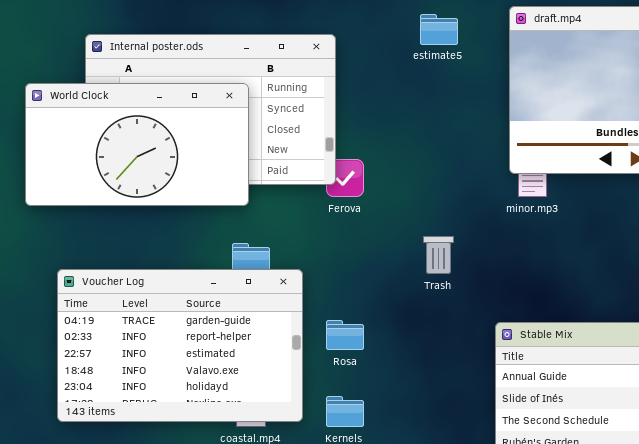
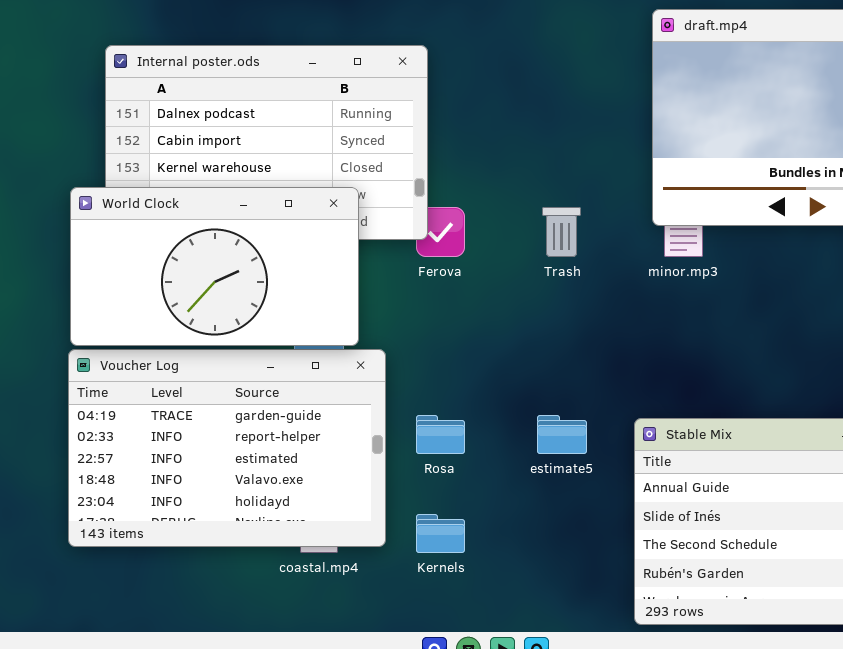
estimate5: [420,14,458,45] -> [537,415,587,454], moved
World Clock: [25,83,249,206] -> [70,187,359,346], moved
Trash: [423,236,454,274] -> [542,207,581,257], moved

